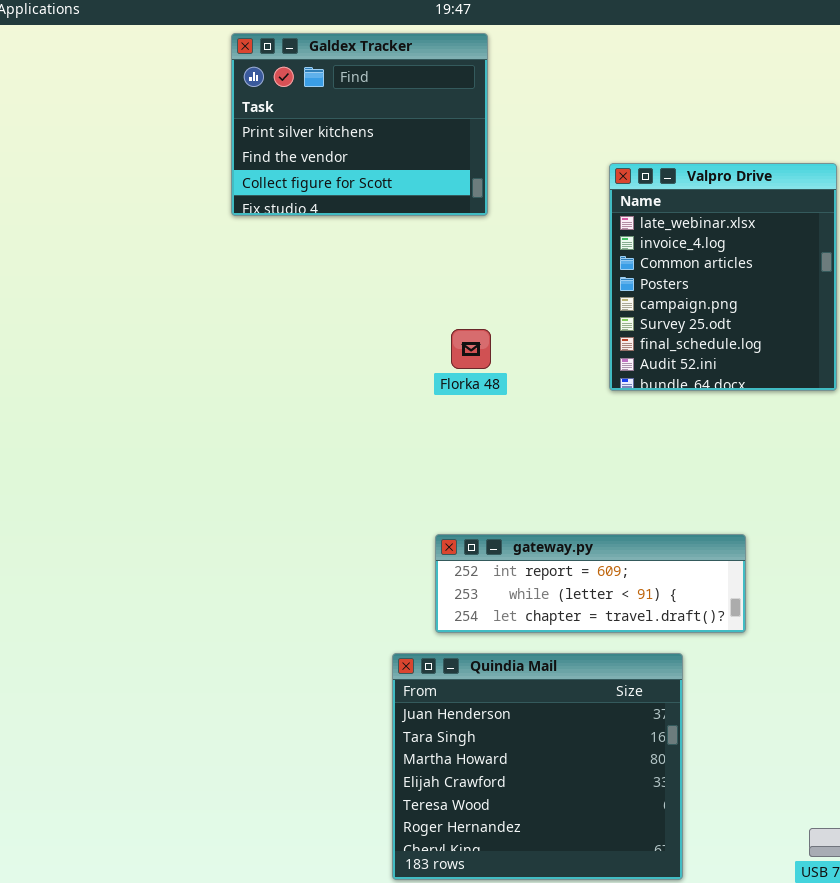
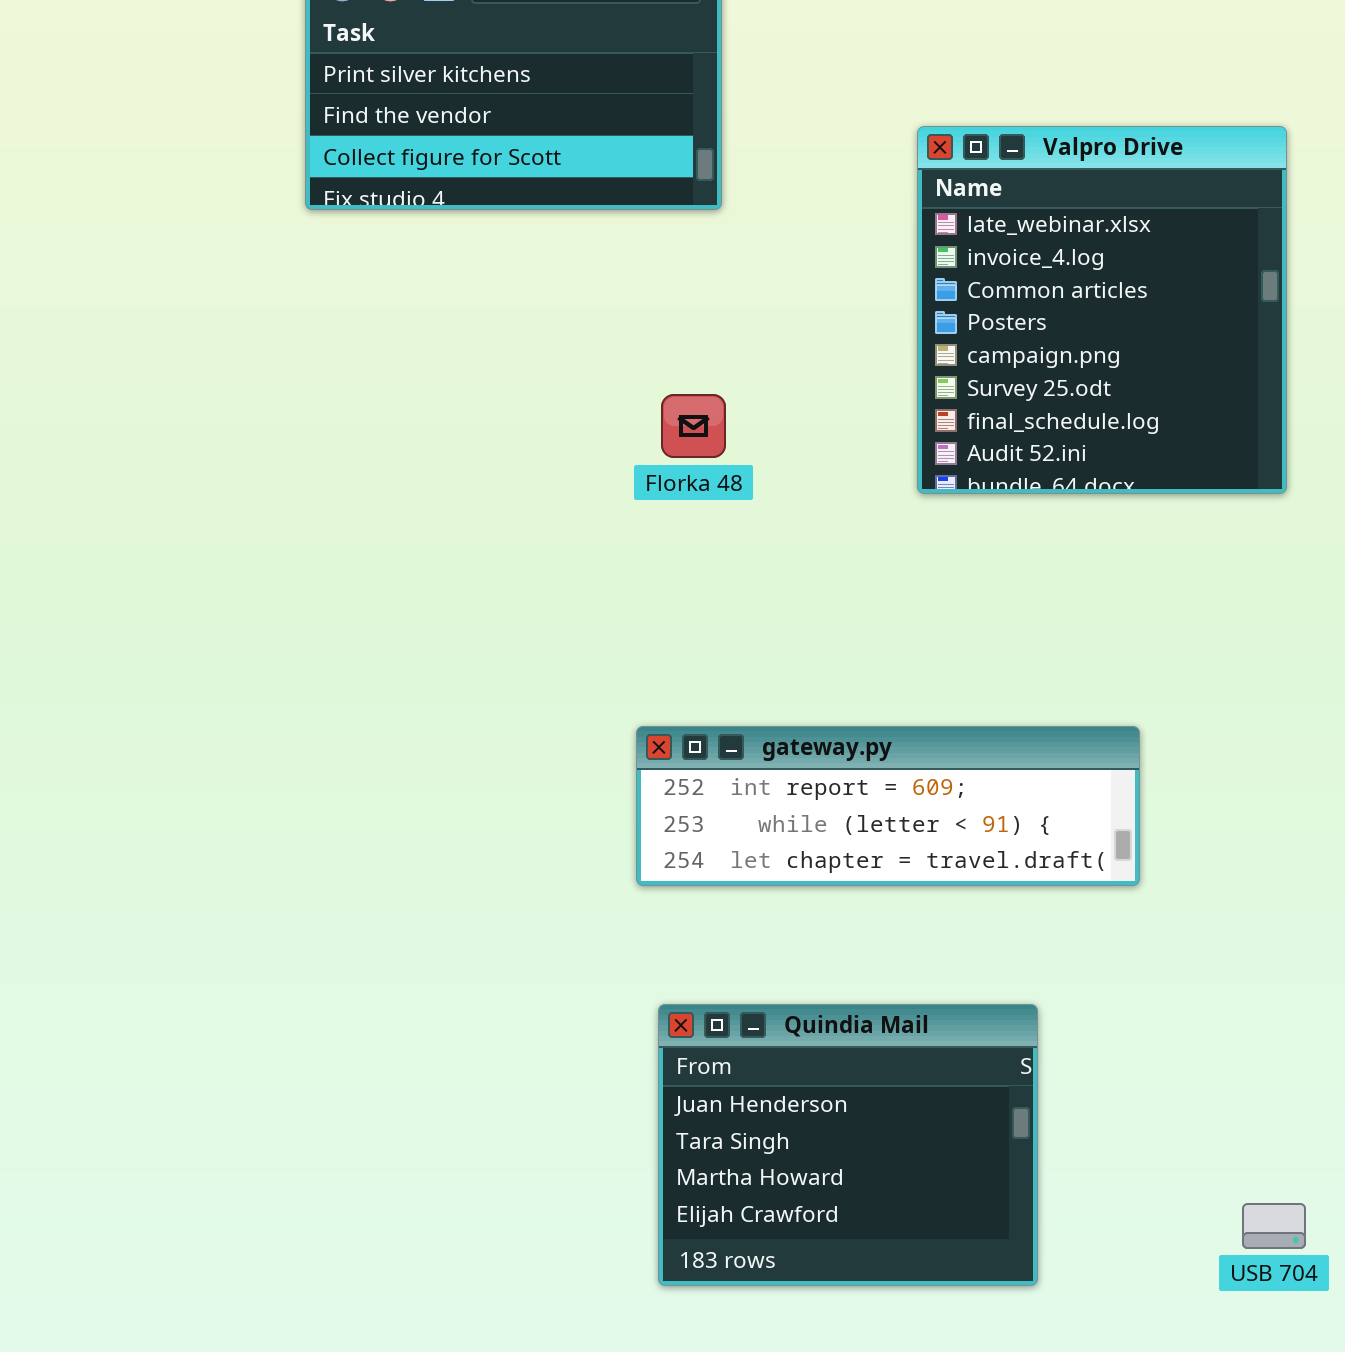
Quindia Mail: [392,653,683,880] -> [658,1004,1038,1286], resized

